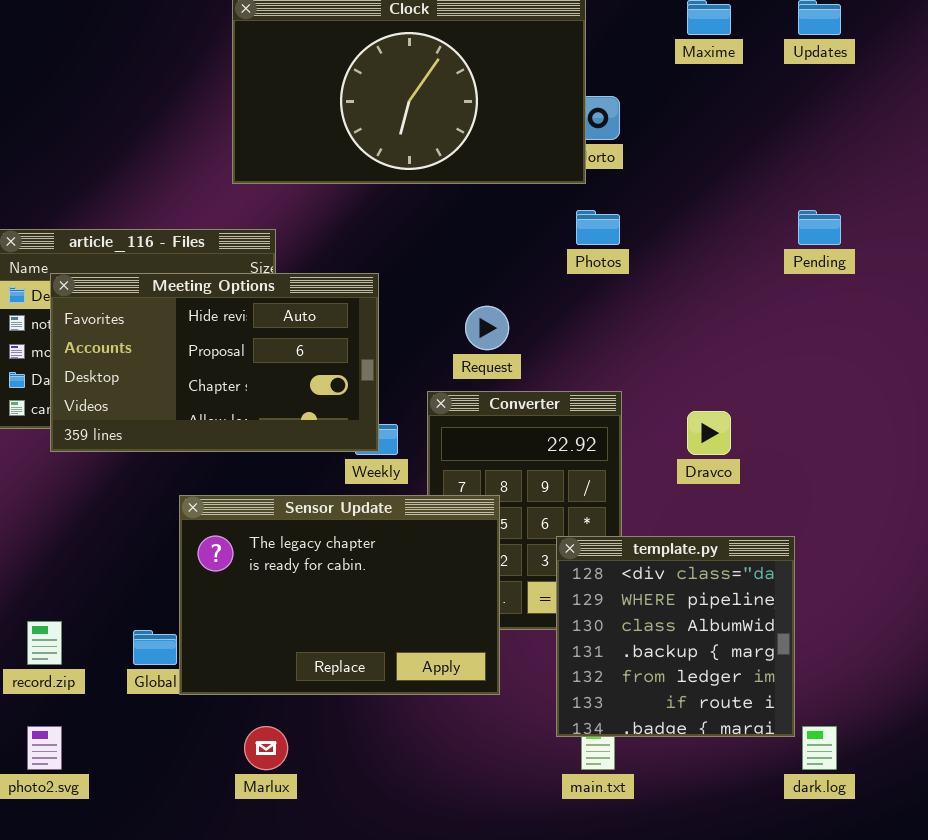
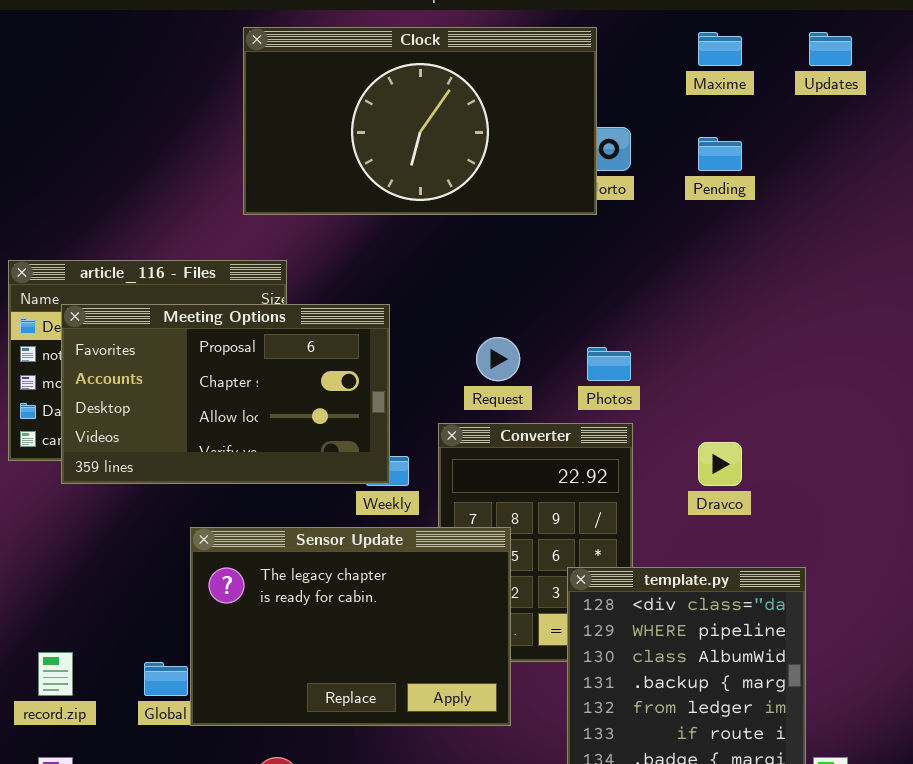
Photos: [576,210,620,245] -> [587,347,631,381], moved
Pending: [798,210,841,245] -> [698,137,742,171], moved
Meeting Options: [50,273,379,452] -> [61,304,390,484], scrolled down 1 row

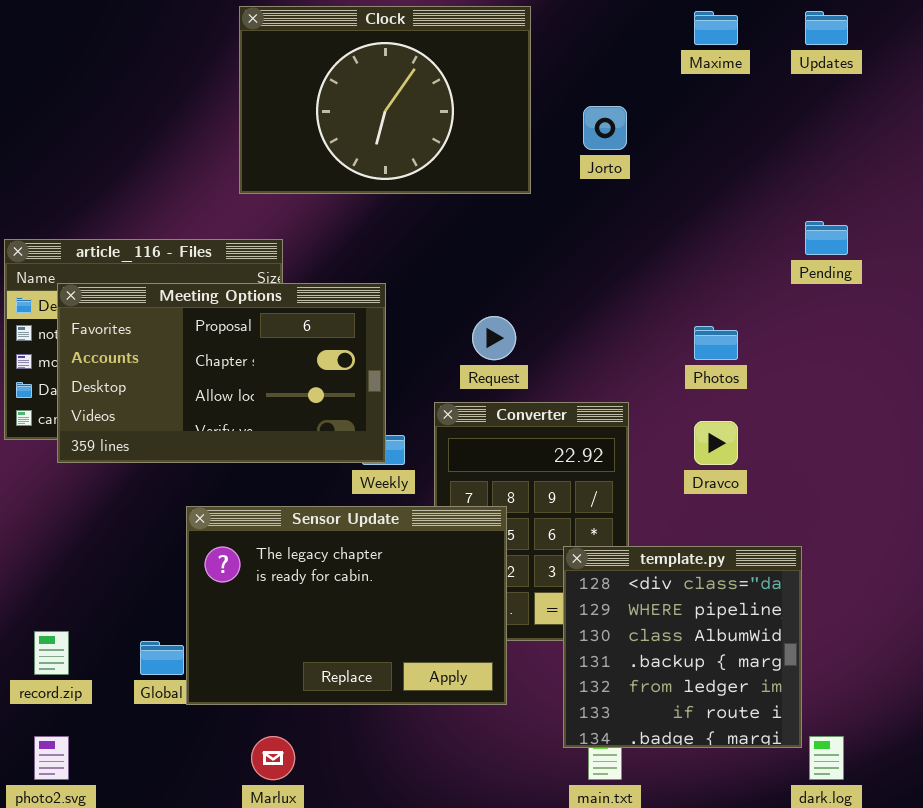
Clock: [243,27,597,215] -> [239,6,531,194], resized
Pending: [698,137,742,171] -> [805,221,848,255], moved
Photos: [587,347,631,381] -> [694,326,738,360], moved

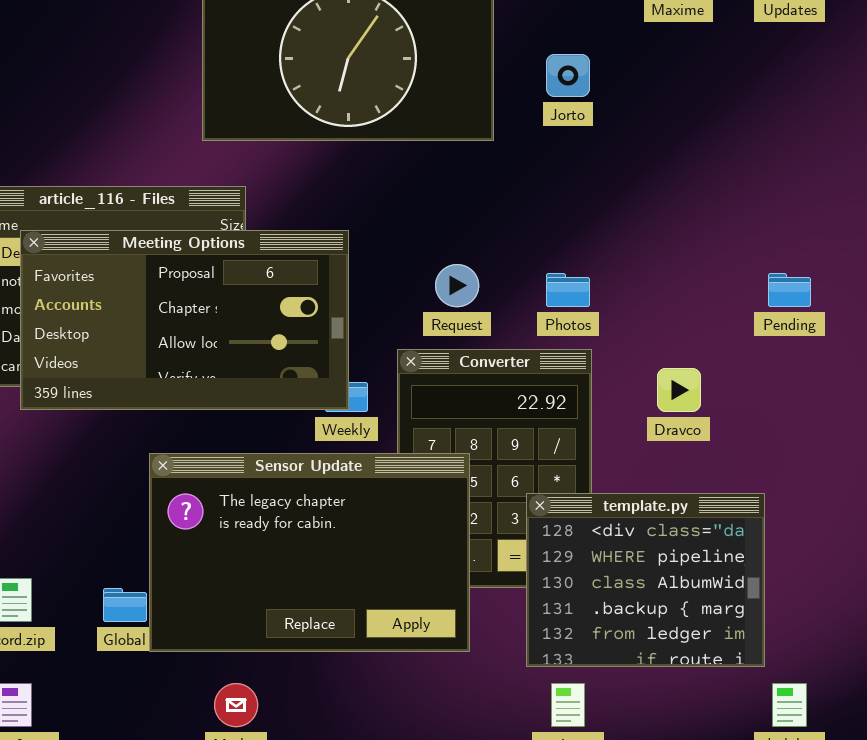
Pending: [805,221,848,255] -> [768,273,811,307], moved
Photos: [694,326,738,360] -> [546,273,590,307], moved
template.py: [563,546,802,748] -> [526,493,765,667], resized

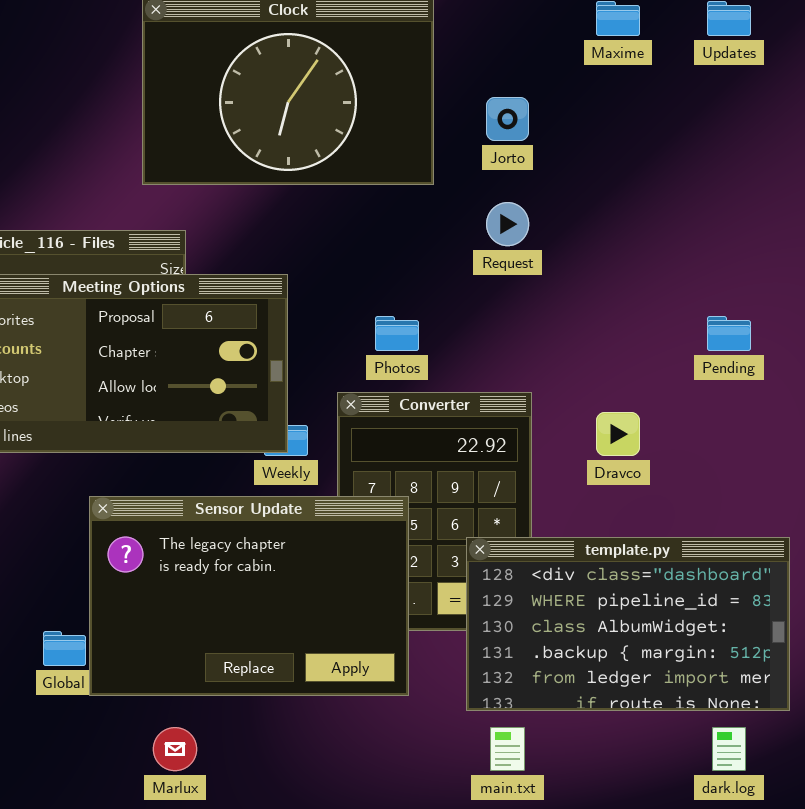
Request: [435,264,479,307] -> [486,202,529,246], moved
Photos: [546,273,590,307] -> [375,316,419,351], moved
template.py: [526,493,765,667] -> [466,537,790,711], resized

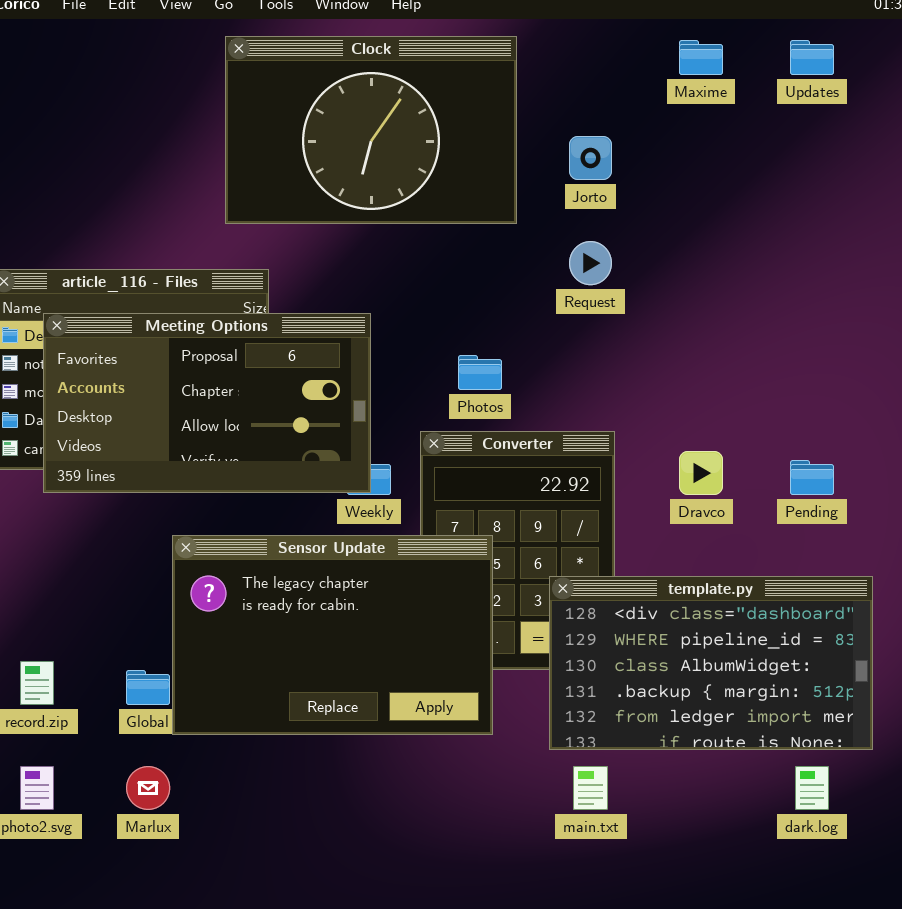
Pending: [707,316,751,351] -> [790,460,834,495], moved
Marlux: [153,727,197,771] -> [126,766,170,810], moved

